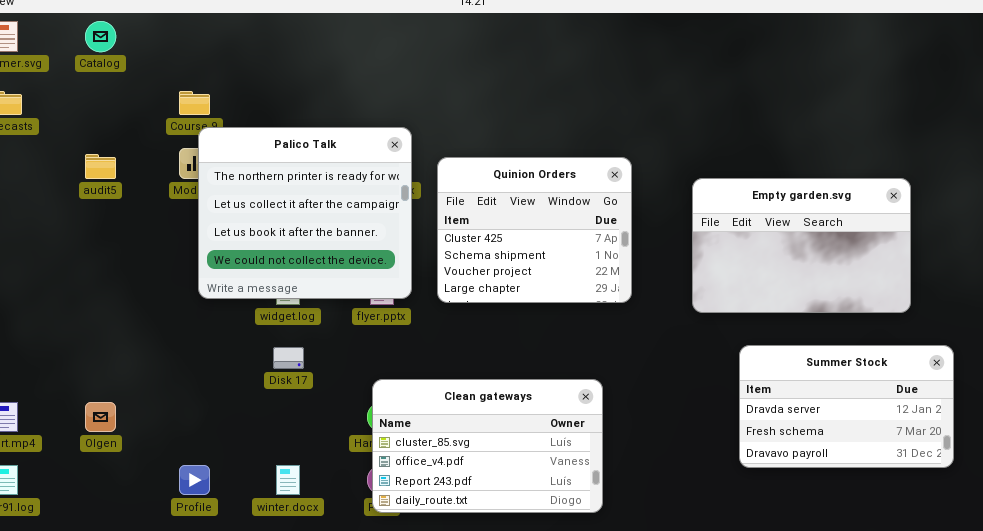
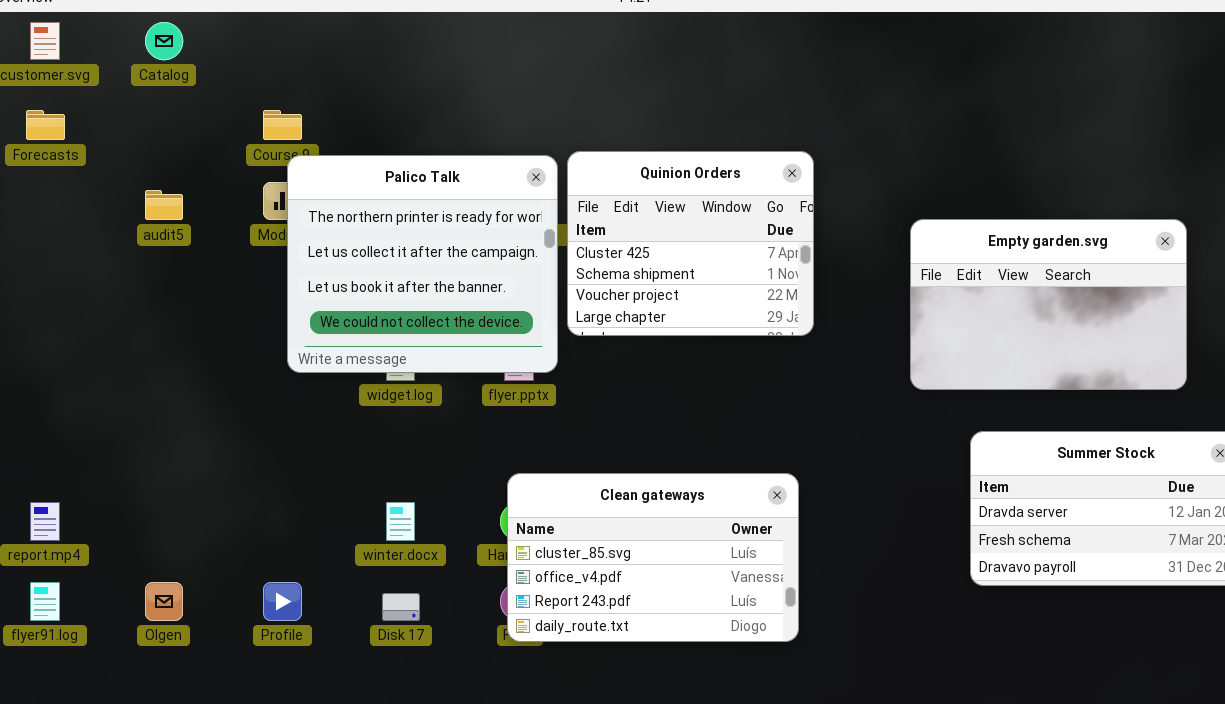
Quinion Orders: [437,157,632,303] -> [567,151,814,336], moved
Disk 17: [273,347,304,369] -> [382,593,420,621], moved
Olgen: [85,402,116,432] -> [145,582,183,621], moved
winter.docx: [276,465,300,495] -> [386,502,415,541], moved

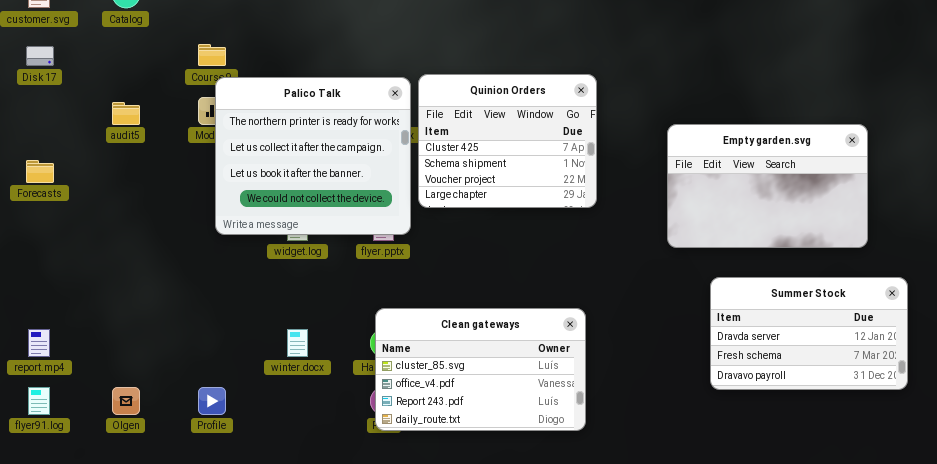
Forecasts: [26,110,65,140] -> [26,160,54,183], moved
Disk 17: [382,593,420,621] -> [26,46,54,66], moved

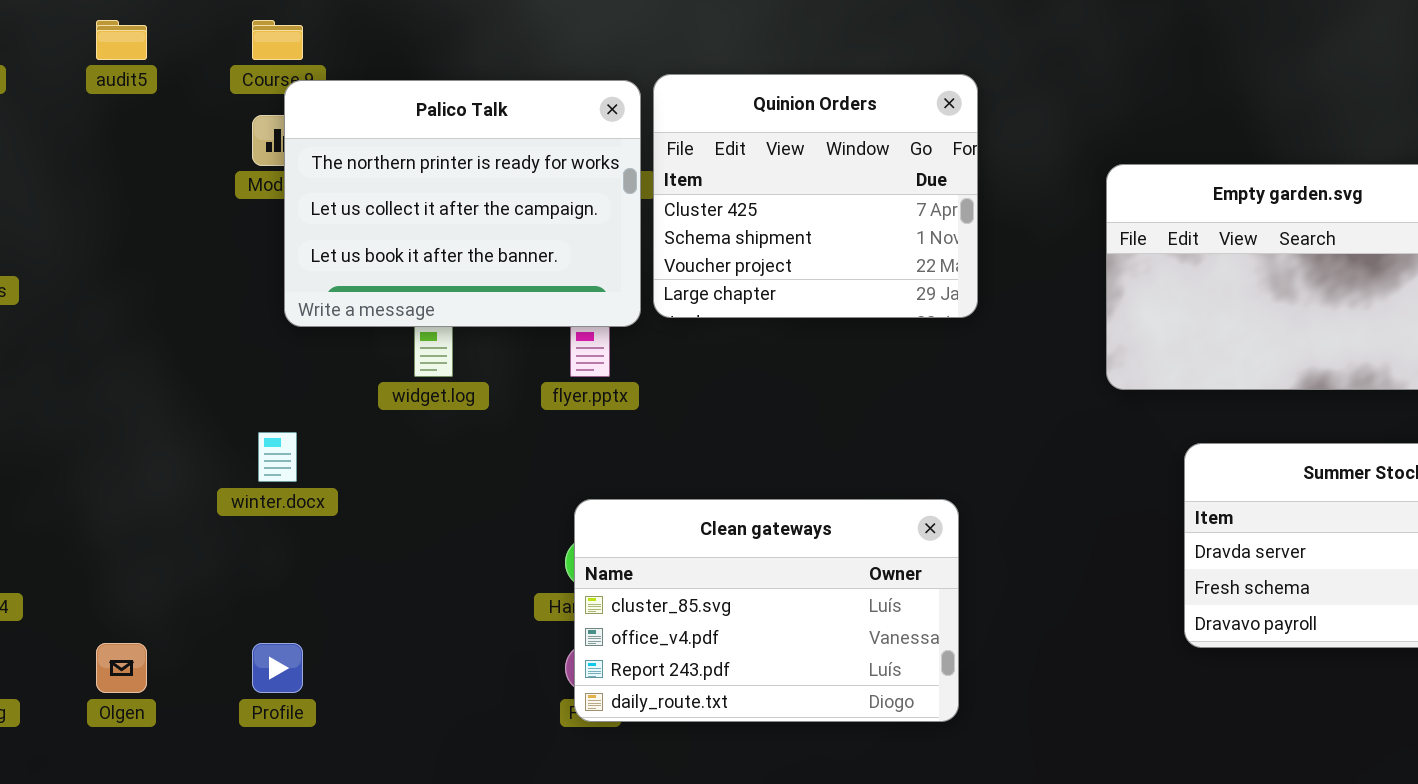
Palico Talk: [215,77,411,235] -> [284,80,641,327], resized
audit5: [112,102,140,125] -> [96,20,147,60], moved
winter.docx: [287,329,308,357] -> [258,432,297,482], moved

